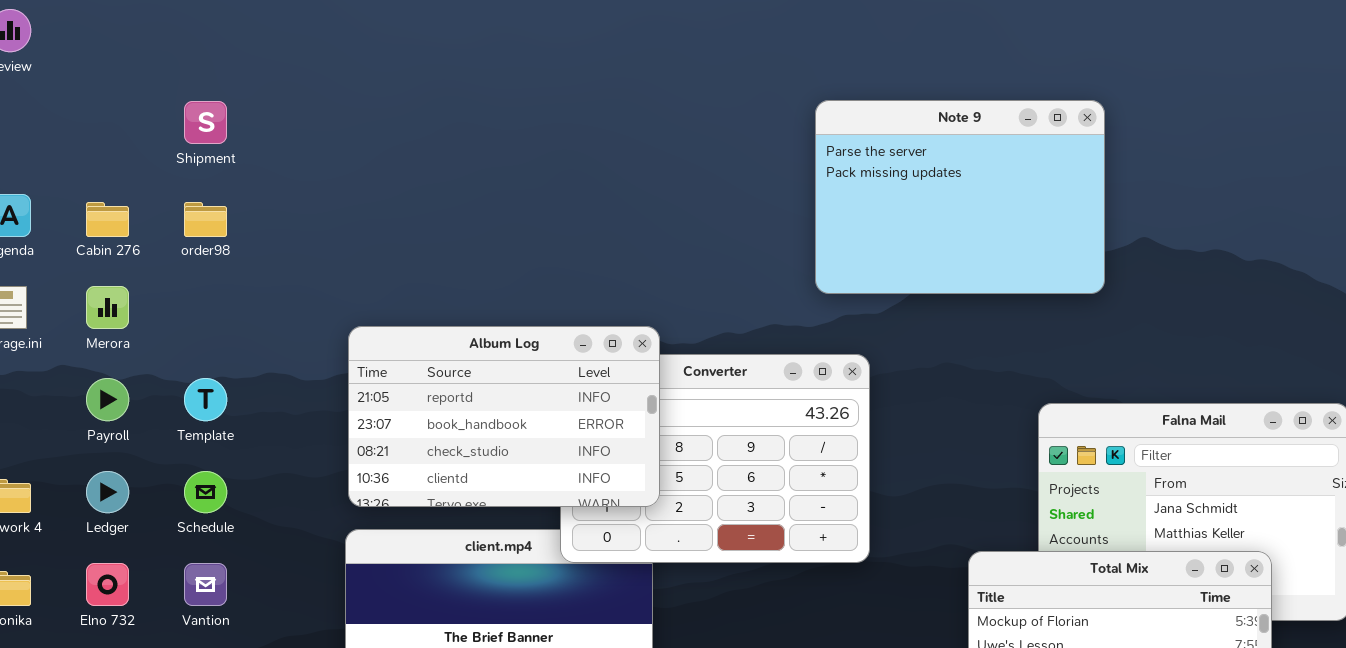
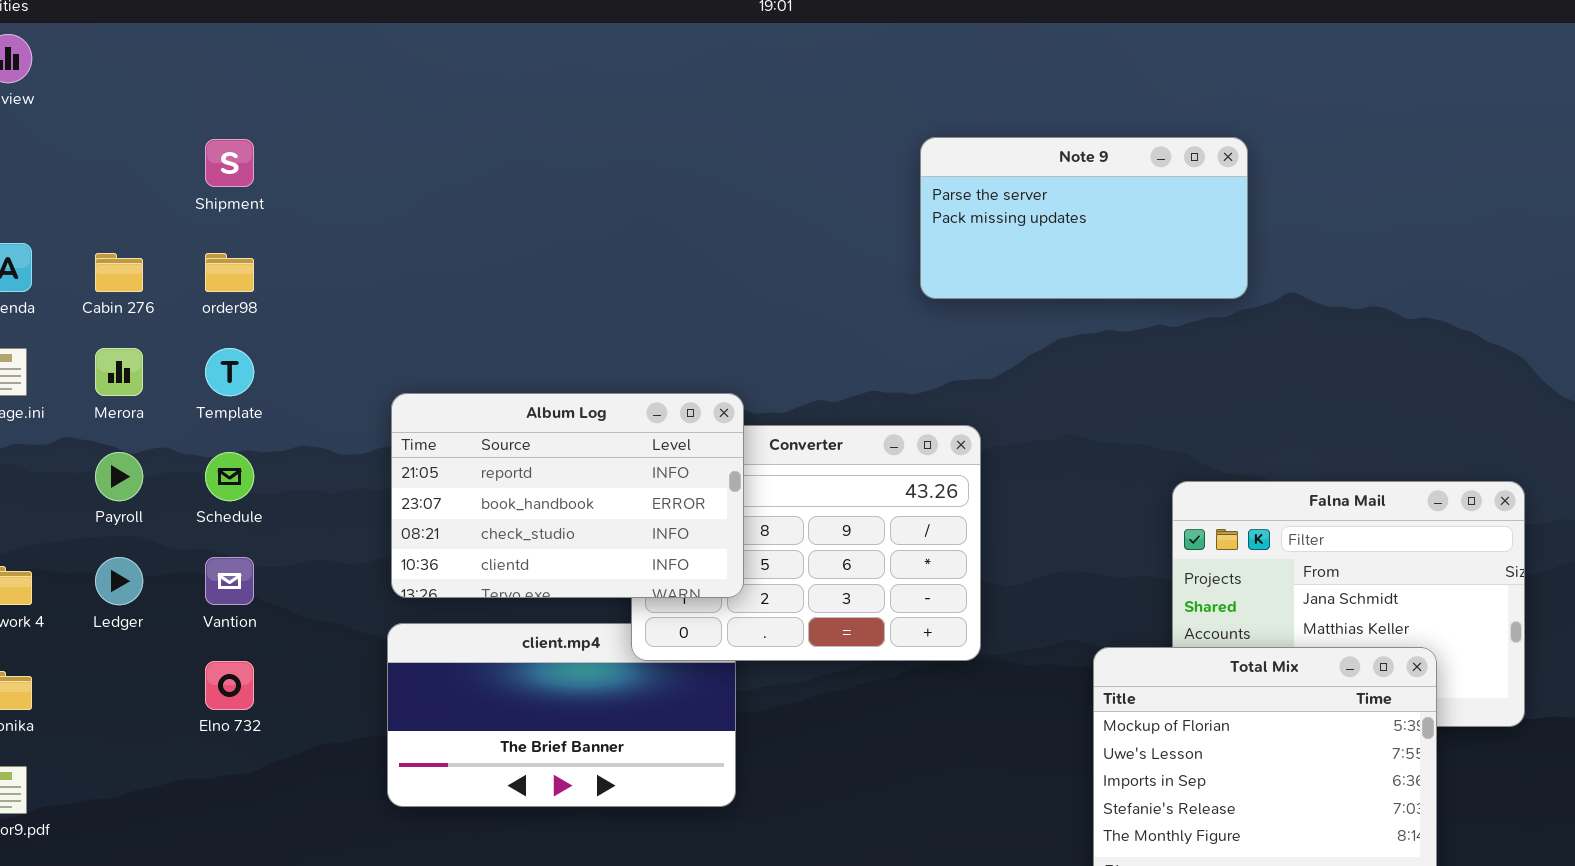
Note 9: [815,100,1105,294] -> [920,137,1248,299], resized
Template: [184,378,227,421] -> [205,348,254,396], moved
Schedule: [184,471,227,513] -> [205,452,254,501], moved
Elno 732: [86,563,129,606] -> [205,661,254,710], moved
Vantion: [184,563,227,606] -> [205,557,254,605], moved

